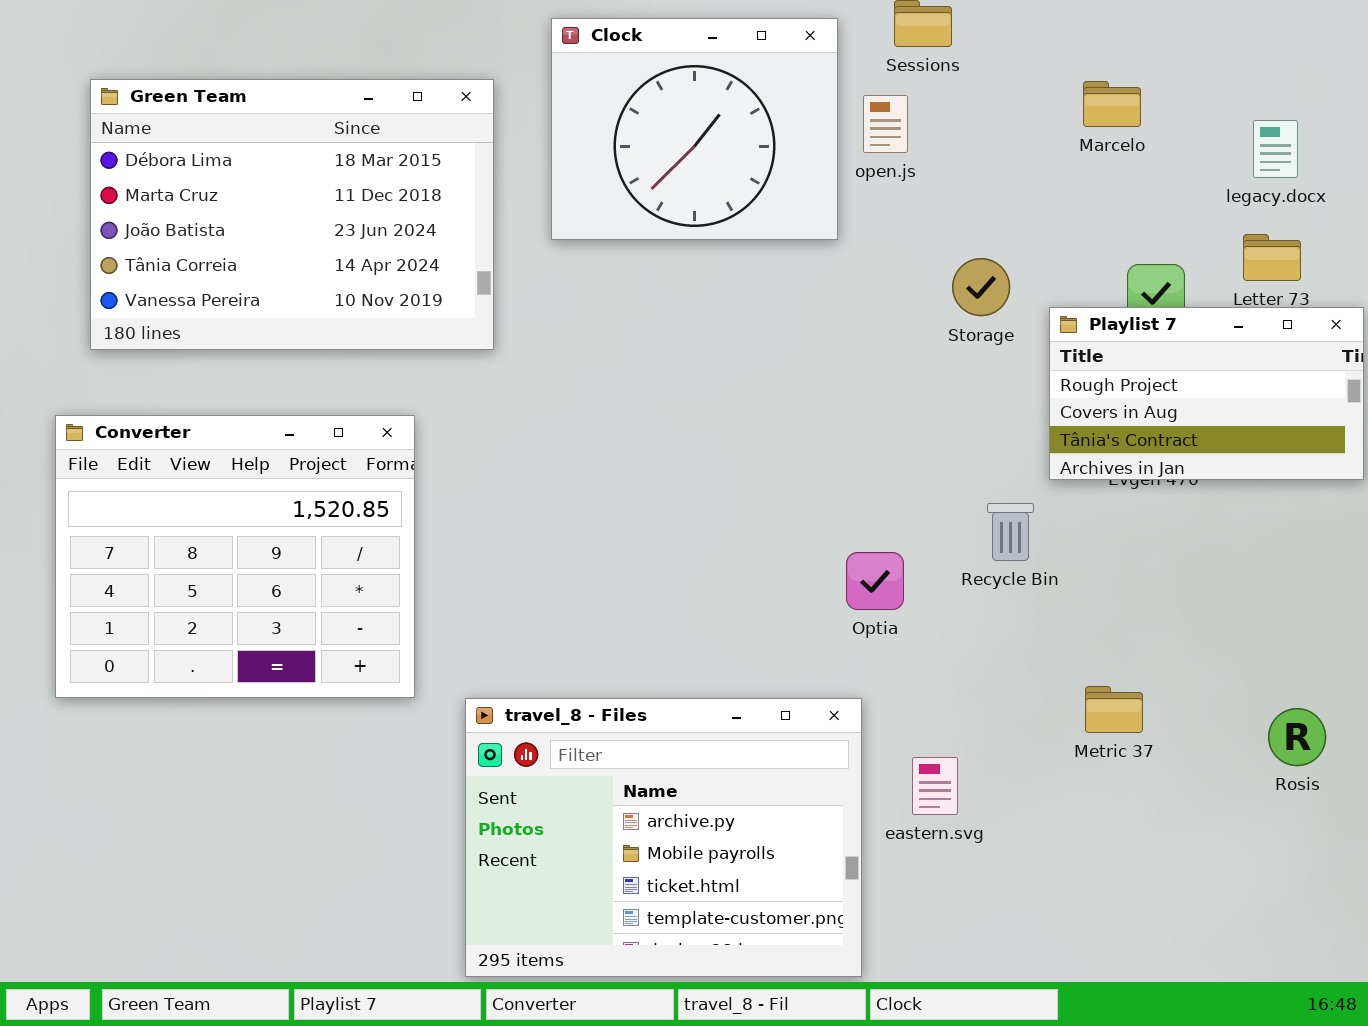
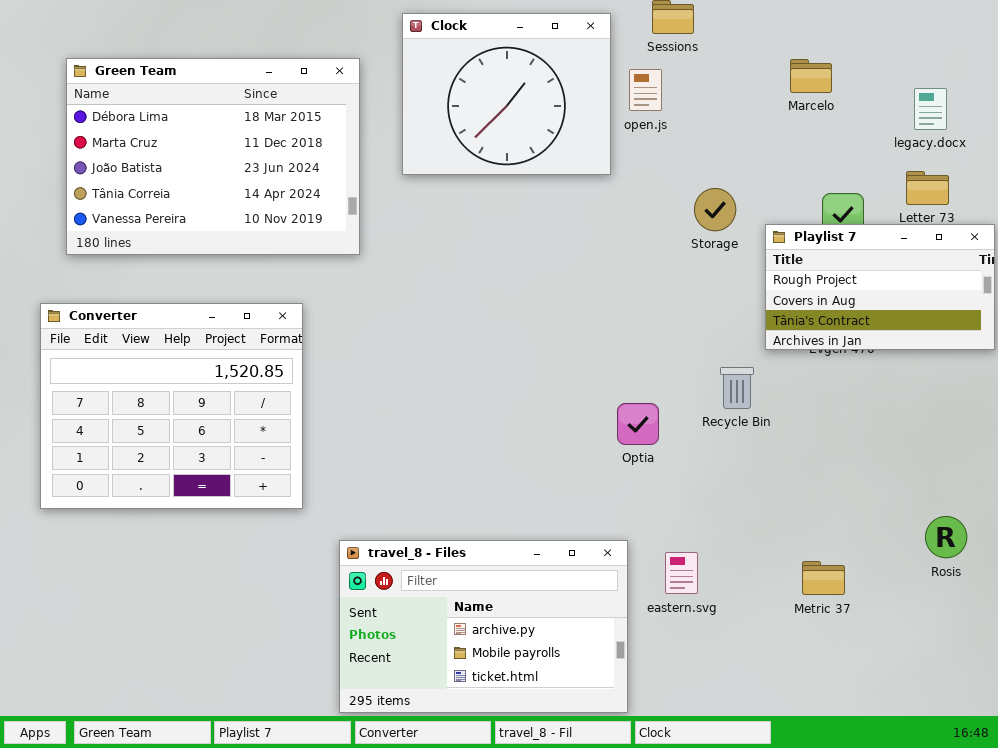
Metric 37: [1085,686,1143,733] -> [802,561,845,595], moved
travel_8 - Files: [465,698,862,977] -> [339,540,628,713], resized

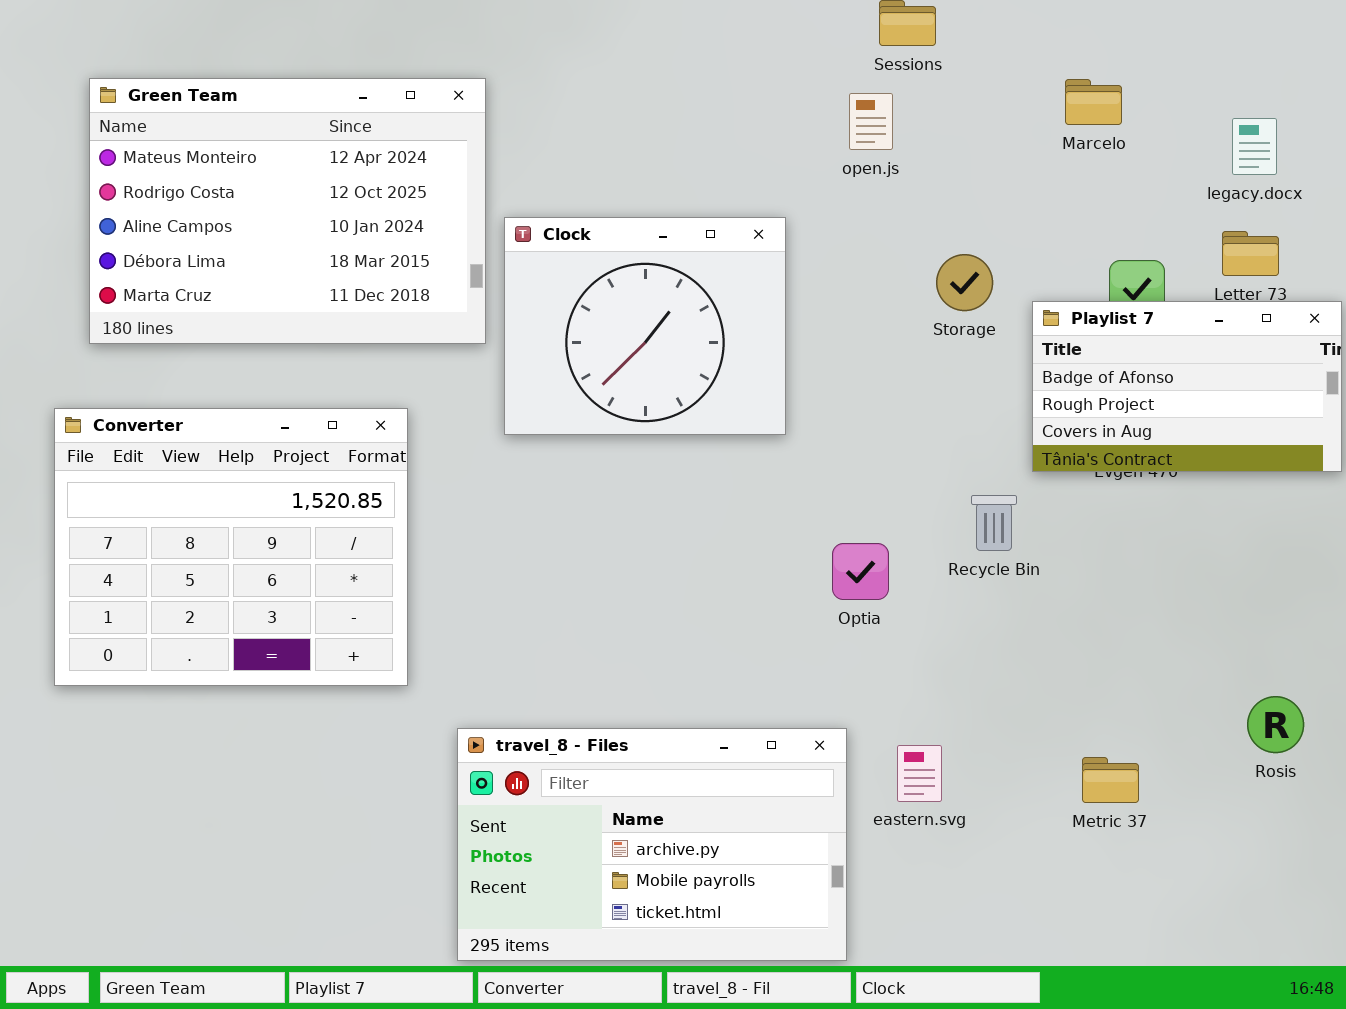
Clock: [402,13,611,175] -> [504,217,786,435], moved
Green Team: [66,58,360,255] -> [89,78,486,344], scrolled up 3 rows
Playlist 7: [765,224,995,350] -> [1032,301,1342,472], scrolled up 1 row

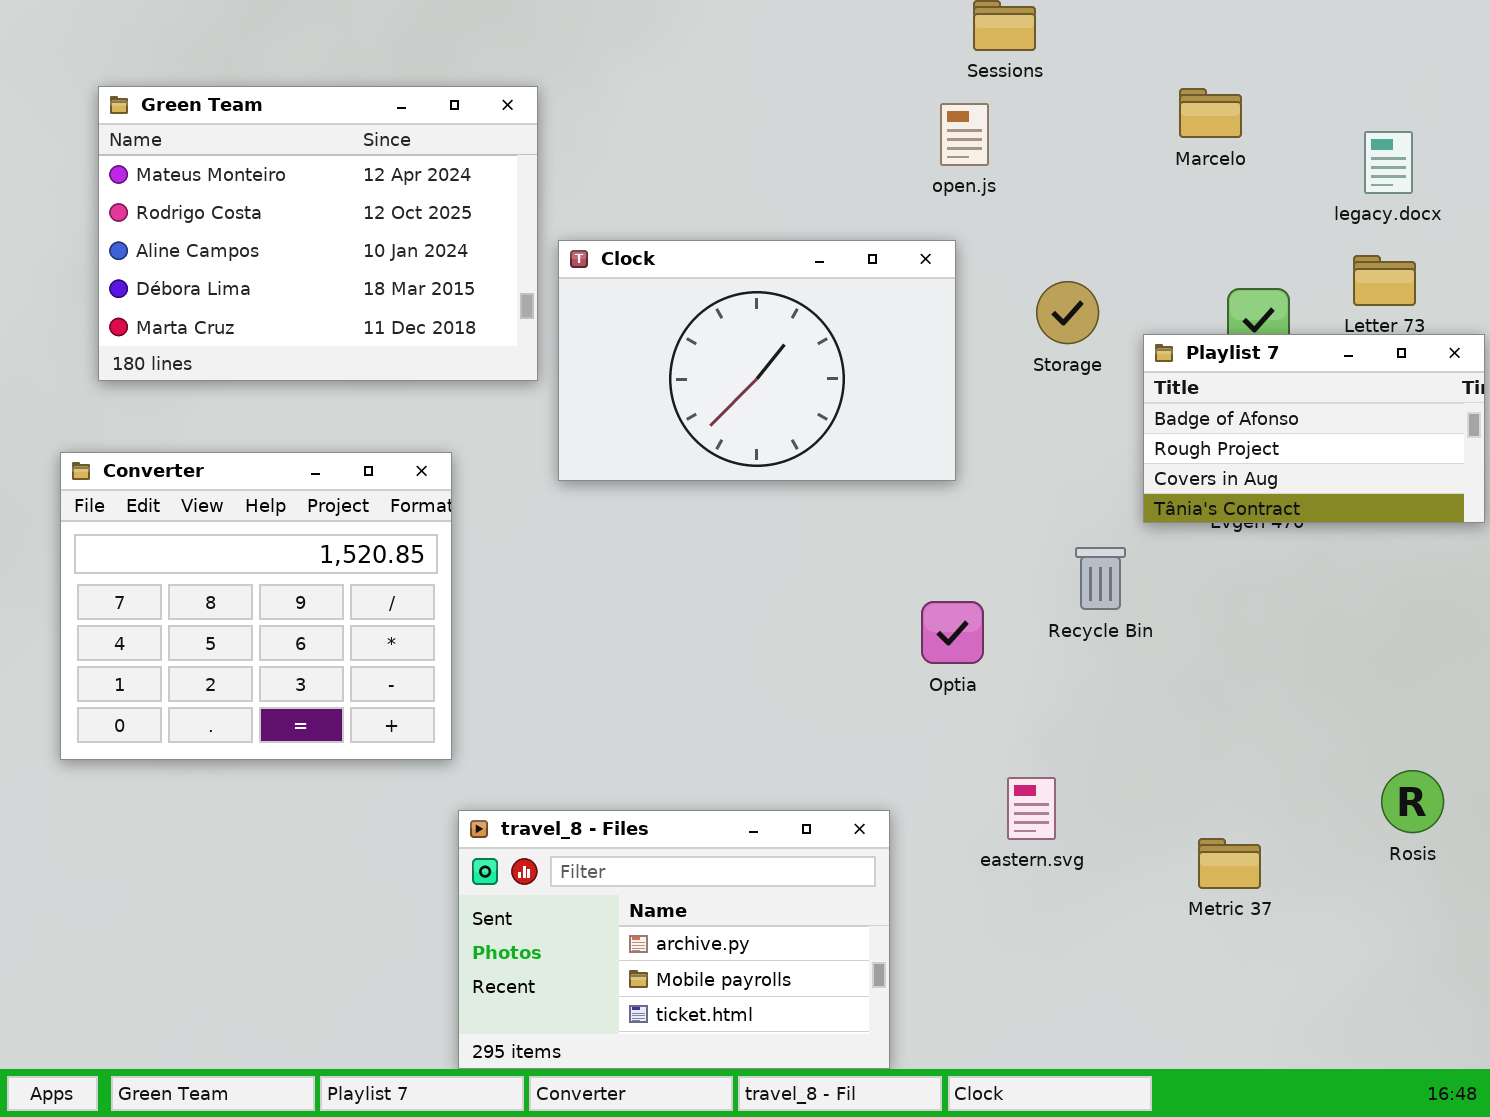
Clock: [504,217,786,435] -> [558,240,956,481], resized
travel_8 - Files: [457,728,847,961] -> [458,810,890,1069], moved
eastern.svg: [897,745,942,802] -> [1007,777,1056,840], moved

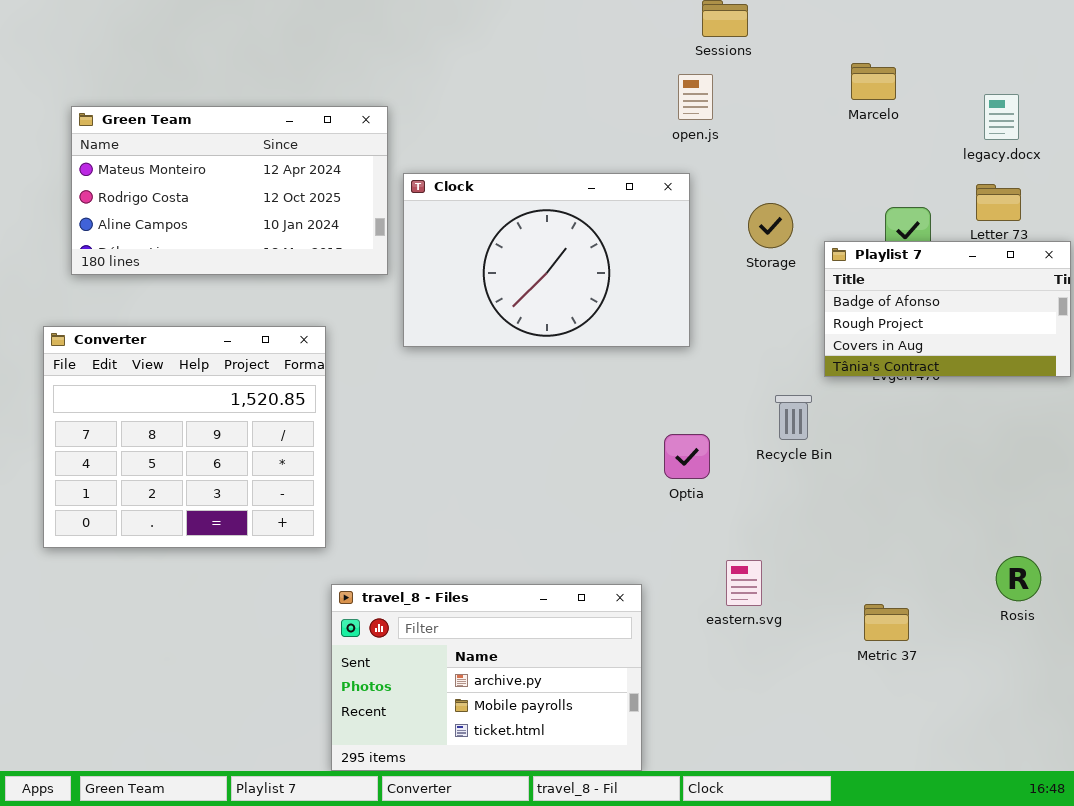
Green Team: [98,86,538,381] -> [71,106,388,275], resized

